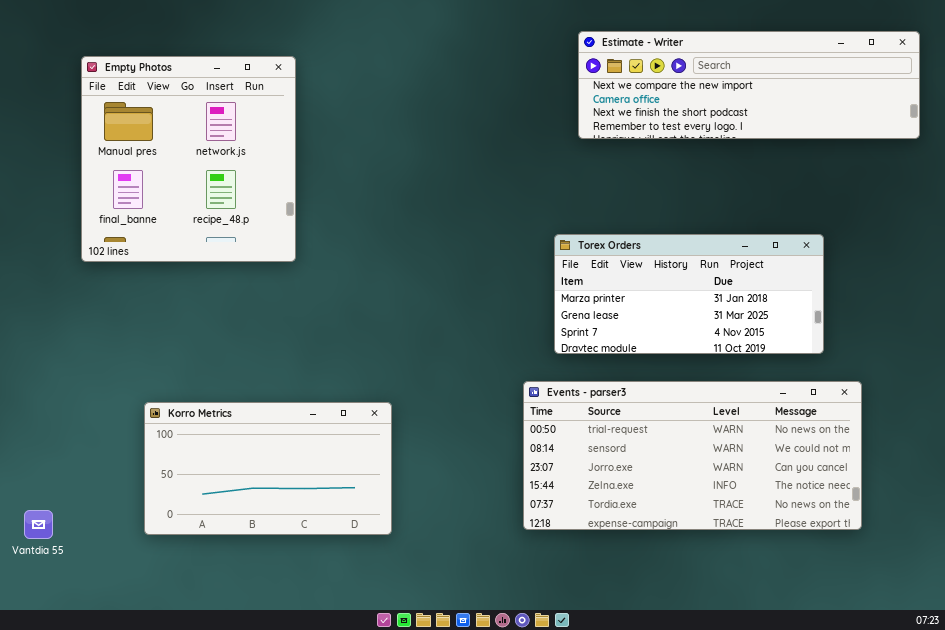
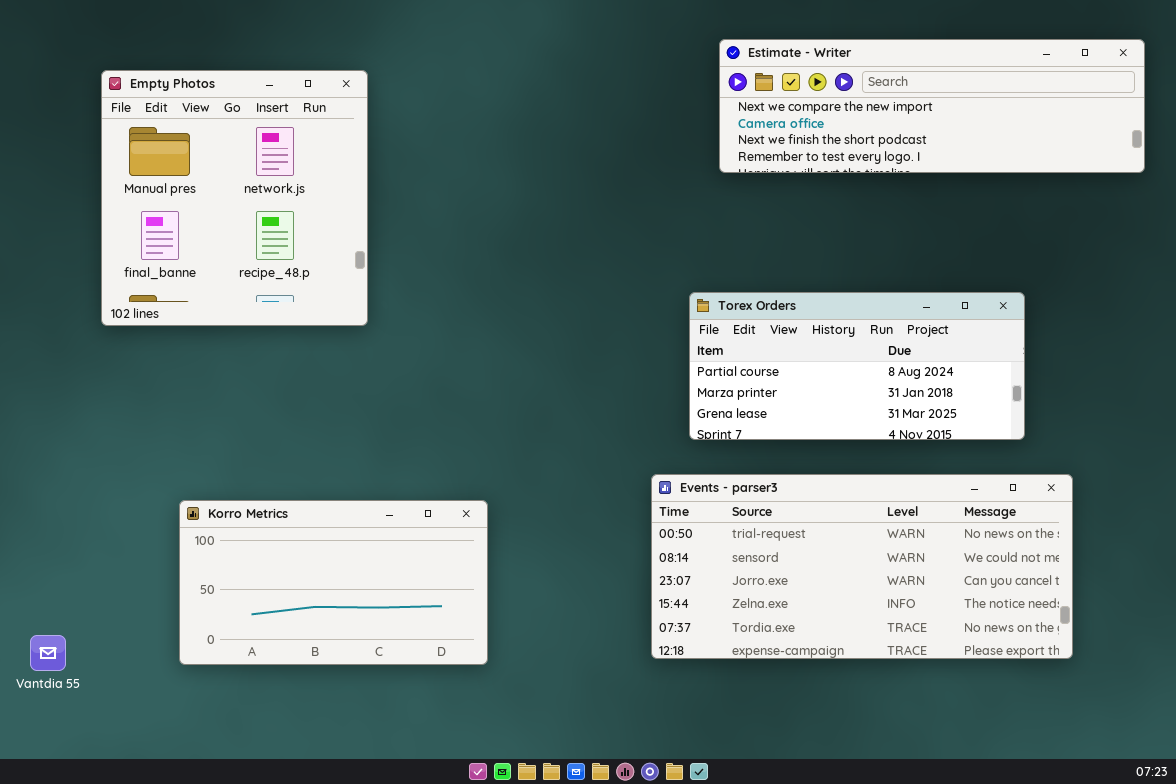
Torex Orders: [554,234,824,354] -> [689,292,1025,440], scrolled up 1 row

